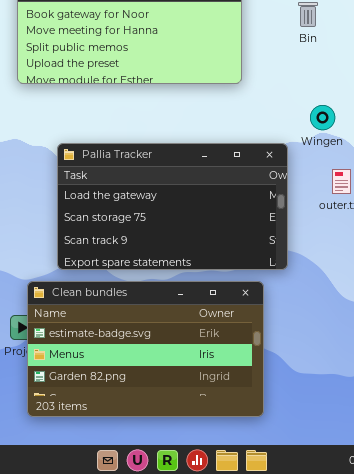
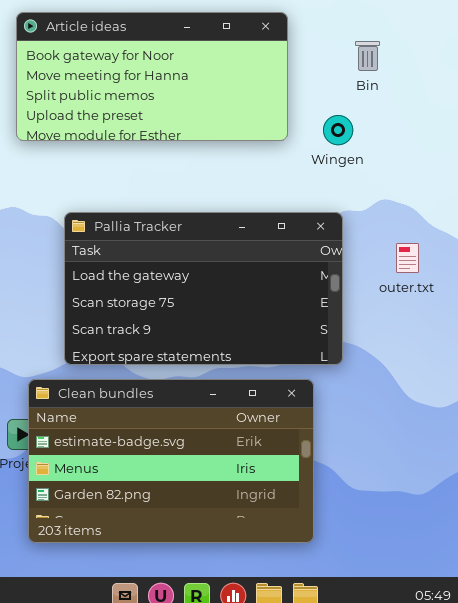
Wingen: [310,105,335,130] -> [323,115,353,145], moved

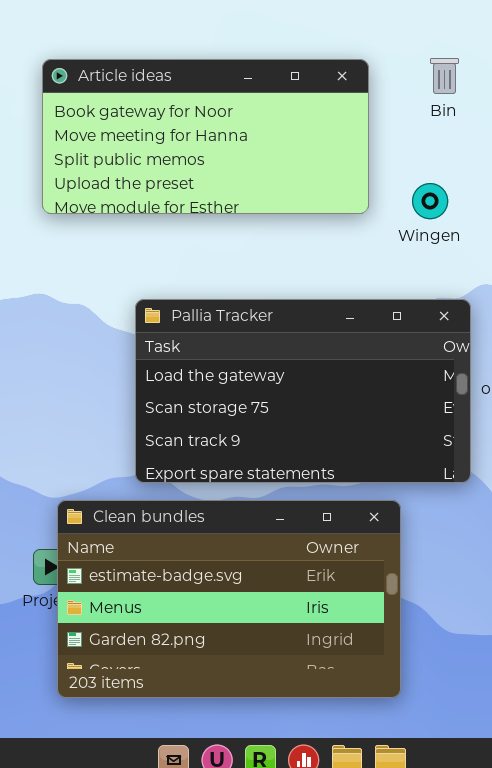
Bin: [355,41,380,71] -> [430,58,459,94], moved
Pallia Tracker: [64,212,343,365] -> [135,299,471,483], moved

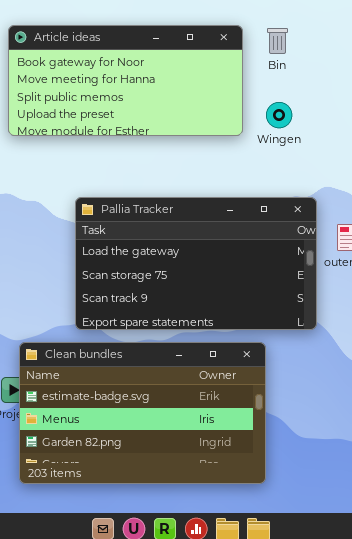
Bin: [430,58,459,94] -> [267,28,288,54], moved
Wingen: [412,183,448,219] -> [266,102,292,128], moved

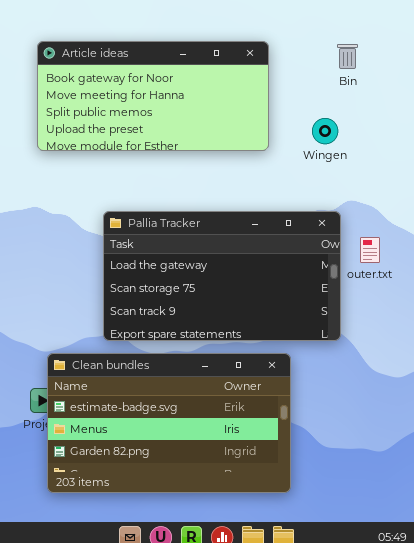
Bin: [267,28,288,54] -> [337,44,358,69], moved
Wingen: [266,102,292,128] -> [312,118,338,144], moved

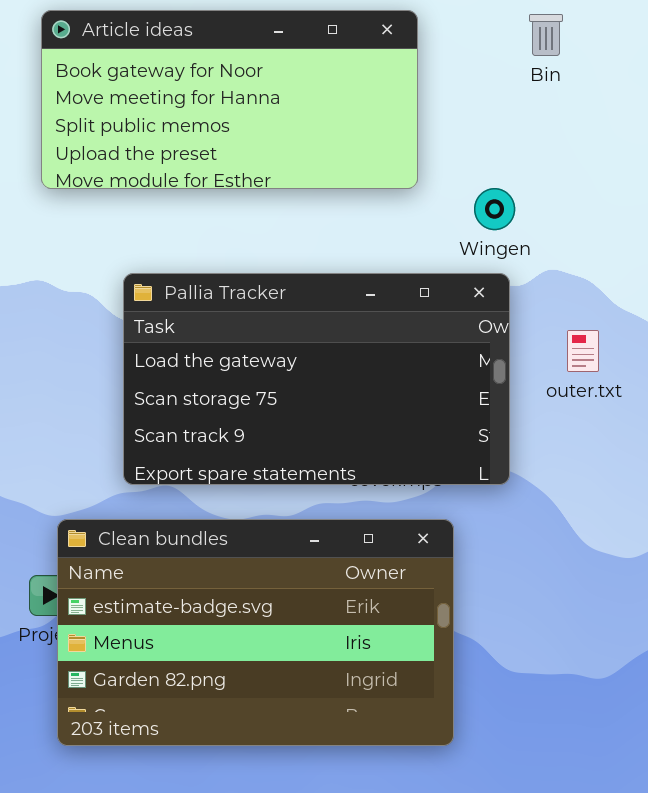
Wingen: [312,118,338,144] -> [474,188,515,230], moved
Pallia Tracker: [103,211,341,341] -> [123,273,510,485], moved

